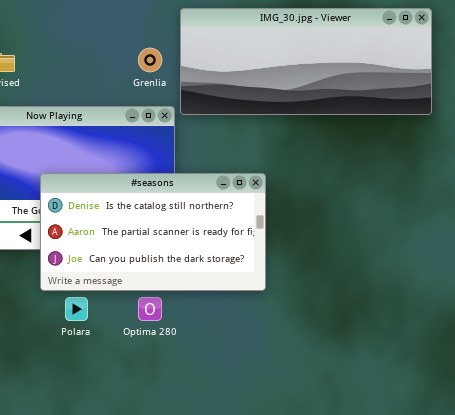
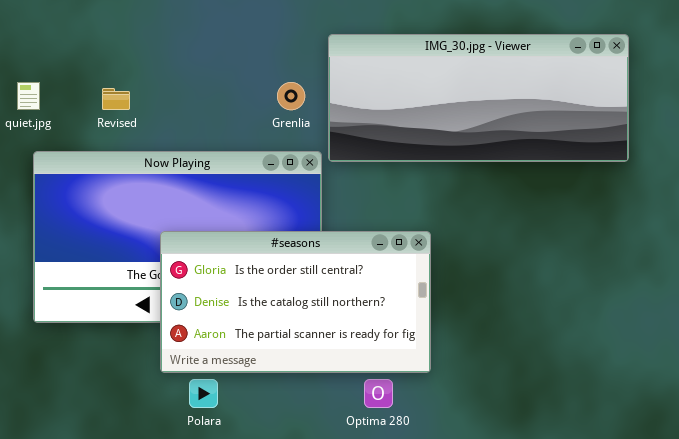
#seasons: [40,173,266,291] -> [160,231,431,373], scrolled up 1 row
Optima 280: [138,297,162,321] -> [364,379,393,408], moved

